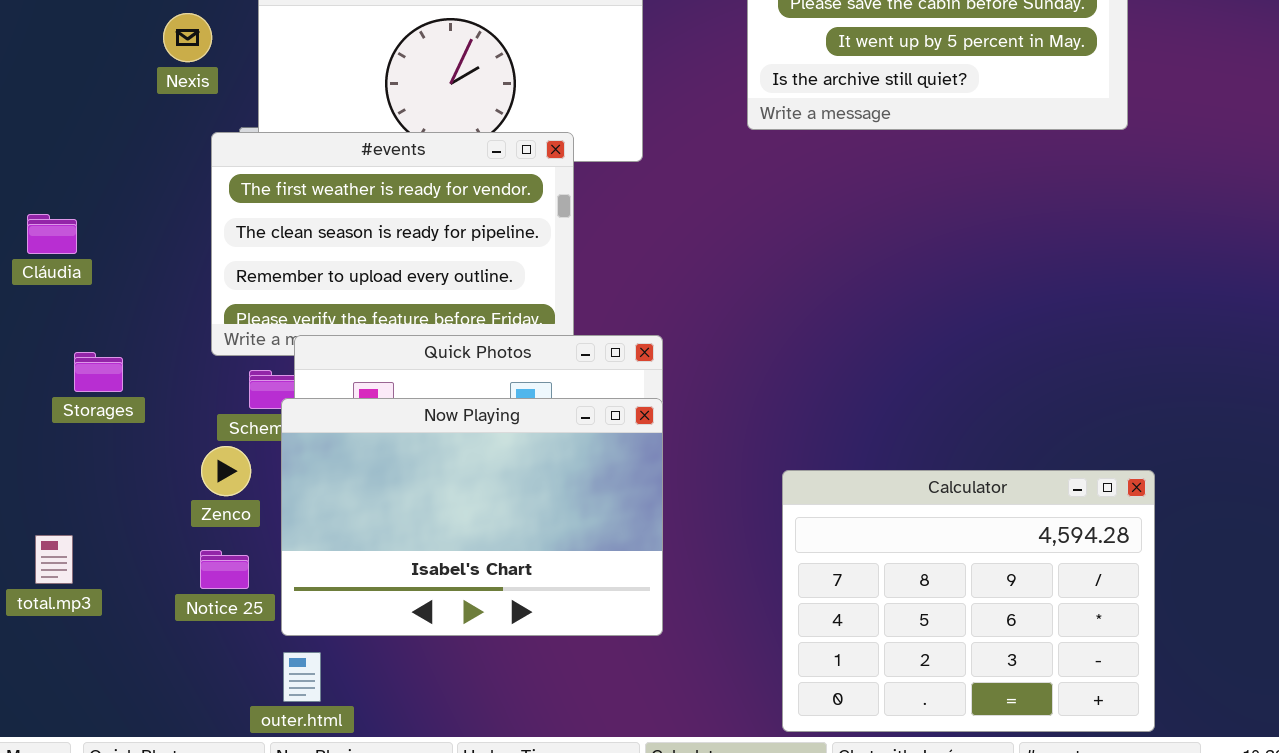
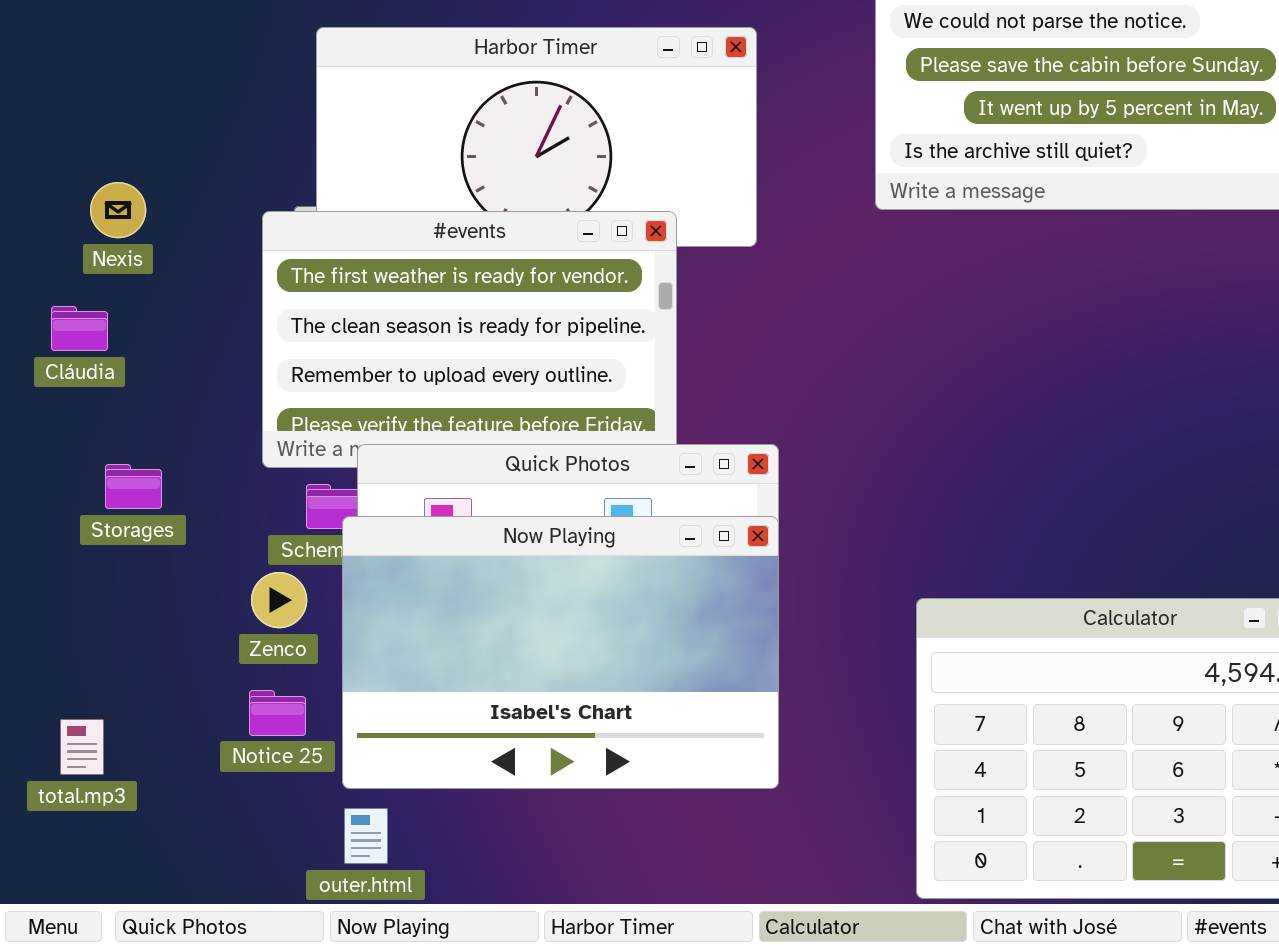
Nexis: [163,13,212,62] -> [90,182,146,238], moved
total.mp3: [35,535,73,584] -> [60,719,104,775], moved

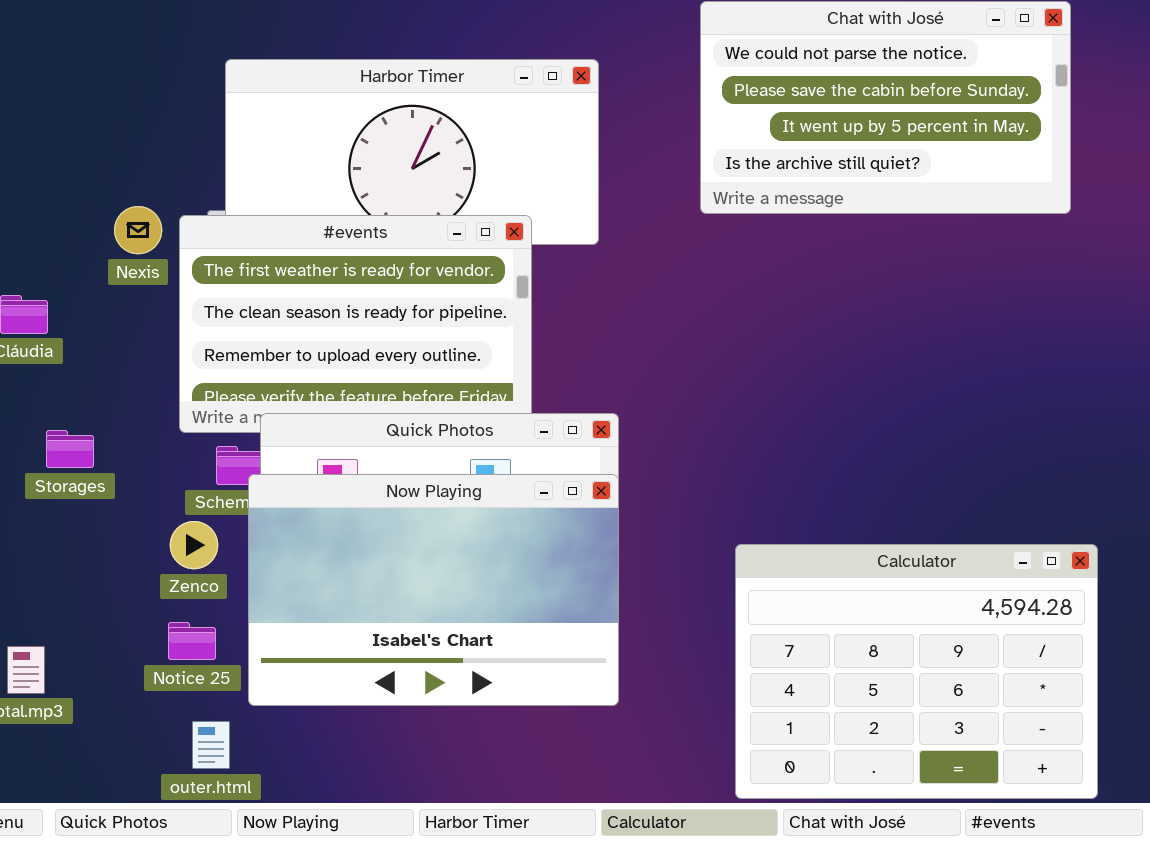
Nexis: [90,182,146,238] -> [114,206,162,254], moved
outer.html: [344,808,388,864] -> [192,721,230,769], moved

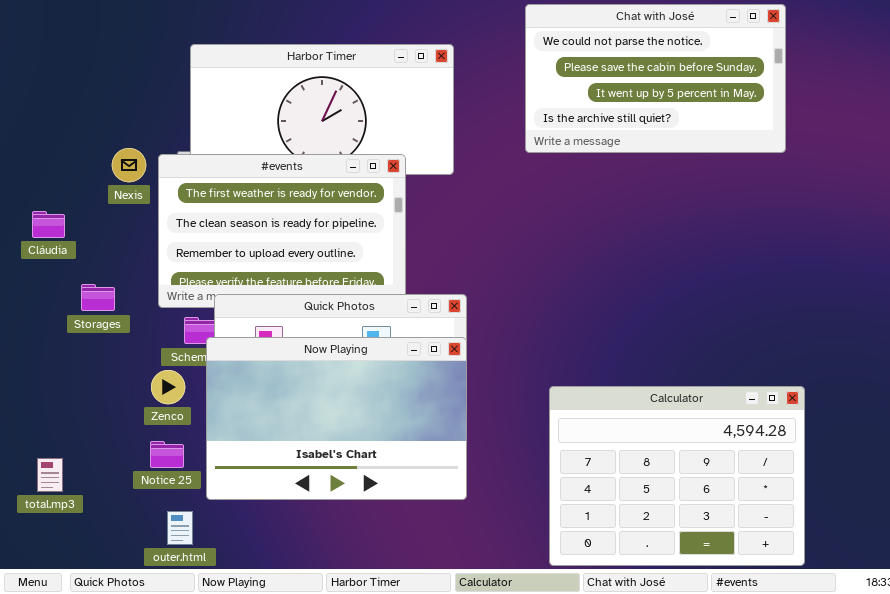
Storages: [46,430,94,468] -> [81,284,115,311], moved

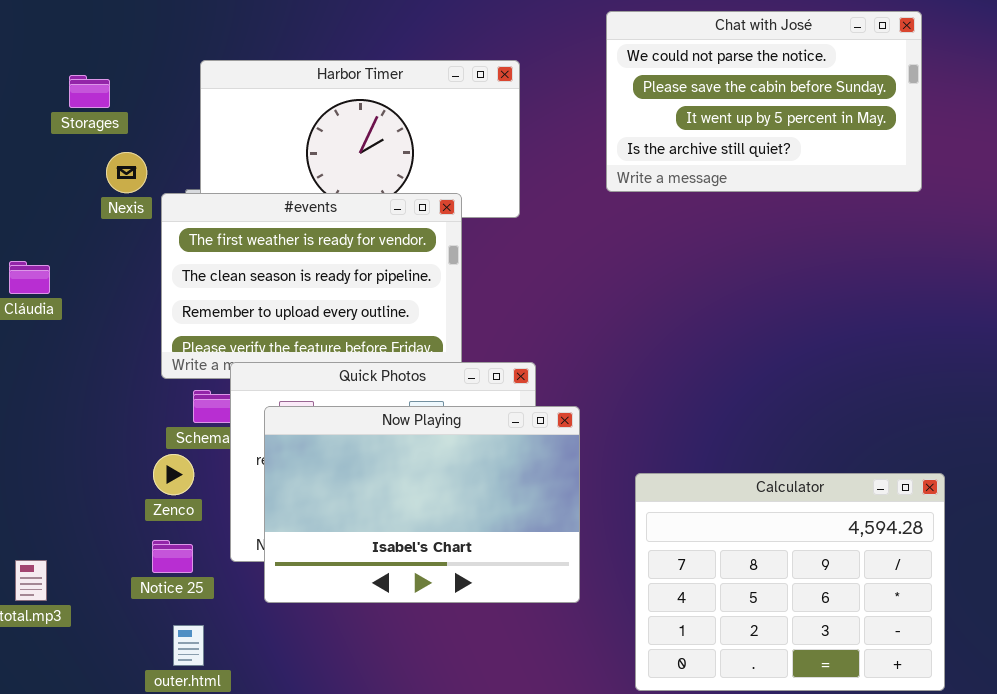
Nexis: [112,148,146,182] -> [106,152,147,193], moved
Storages: [81,284,115,311] -> [69,75,110,108], moved
Now Playing: [206,337,467,500] -> [264,406,580,603], moved

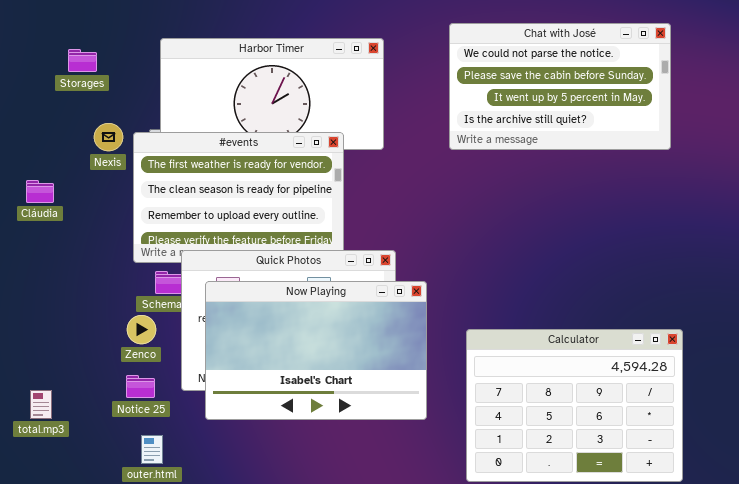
Chat with José: [606,11,922,192] -> [449,23,671,150], moved
Nexis: [106,152,147,193] -> [94,123,123,151], moved

